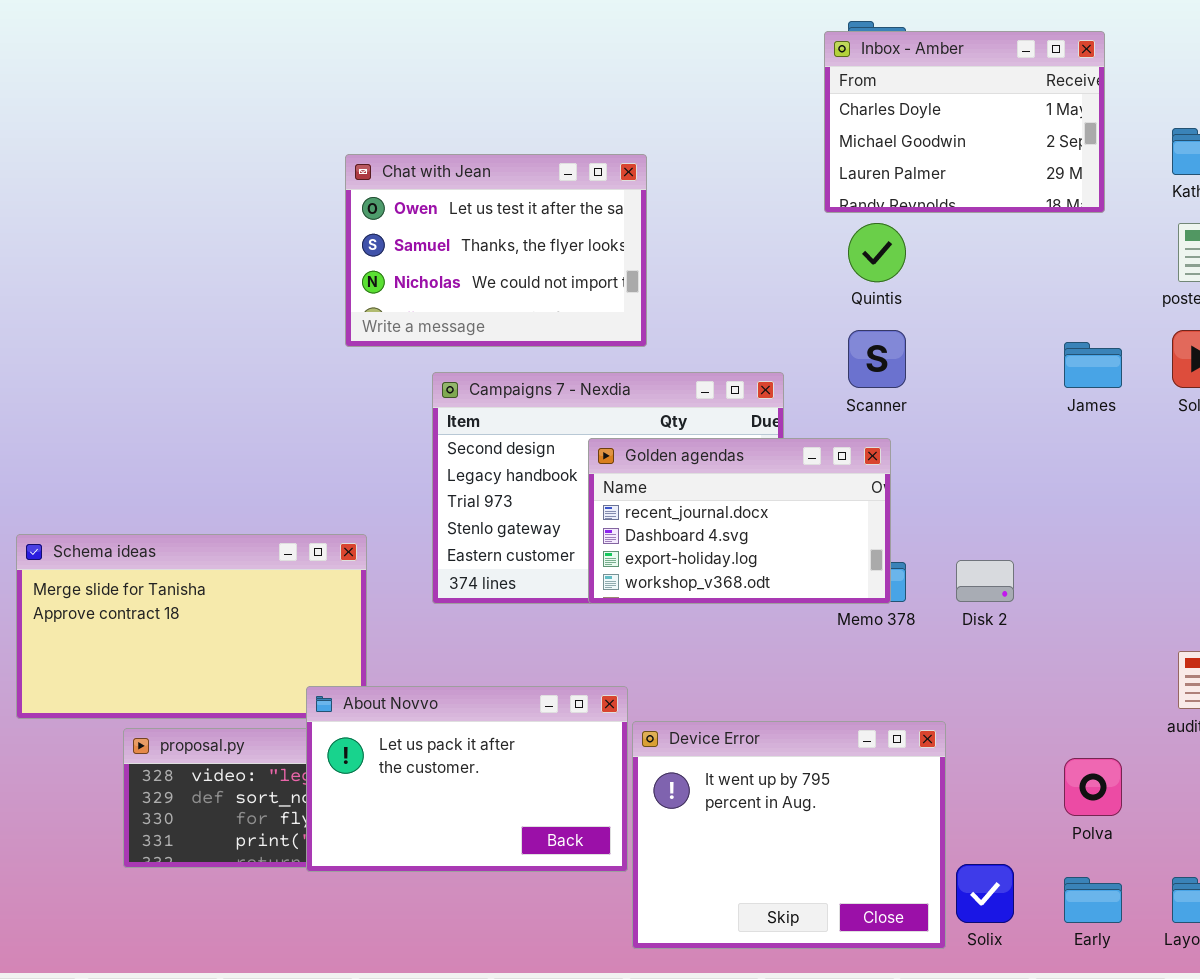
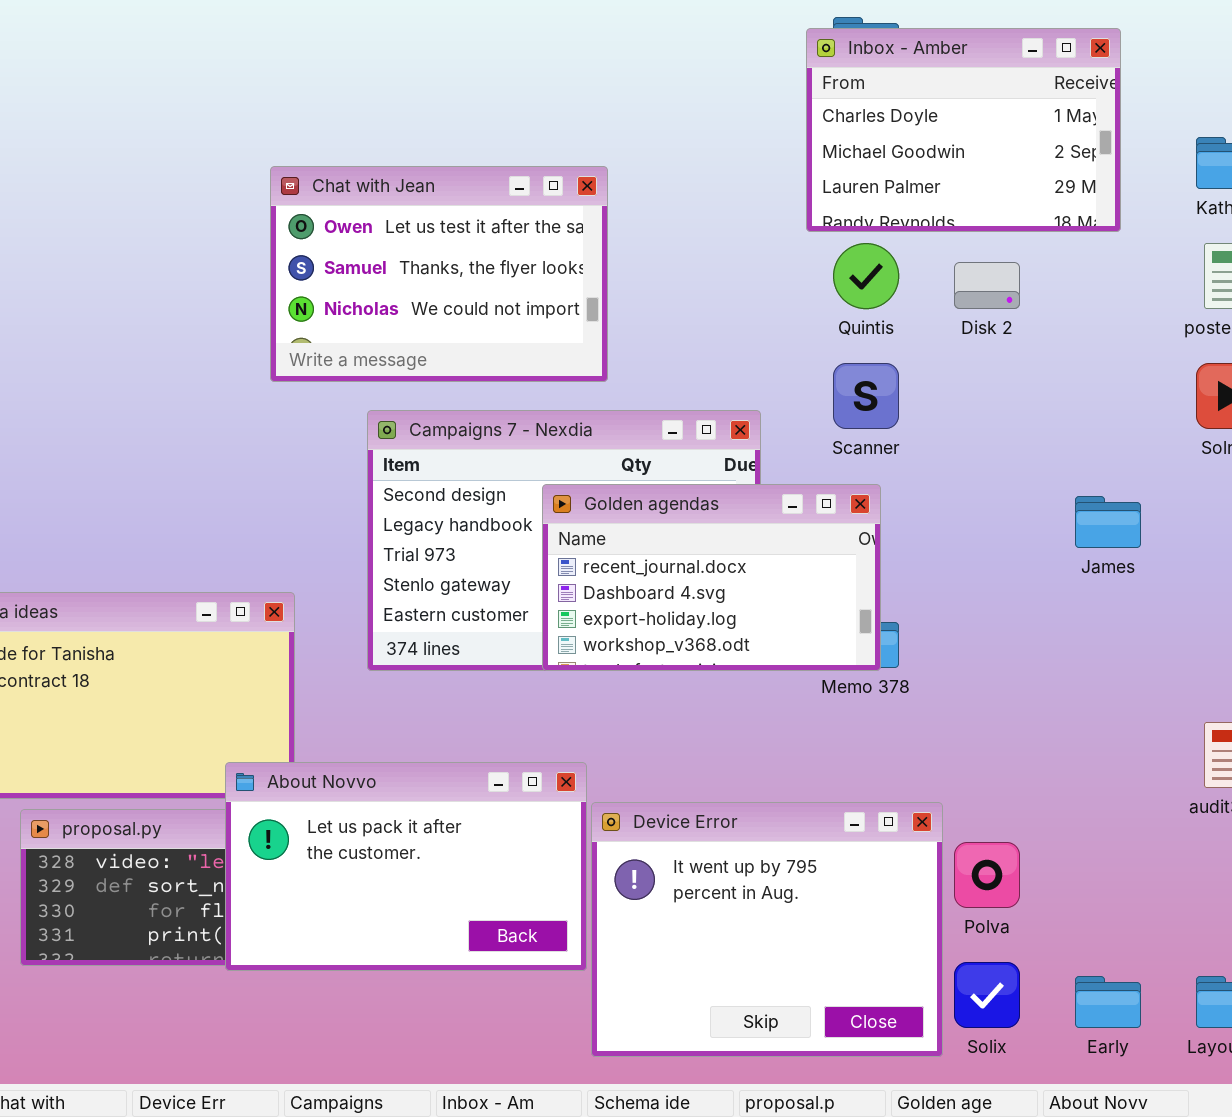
James: [1064,342,1122,388] -> [1075,496,1141,548], moved
Disk 2: [956,560,1014,602] -> [954,262,1020,309], moved
Polva: [1064,758,1122,816] -> [954,842,1020,908], moved

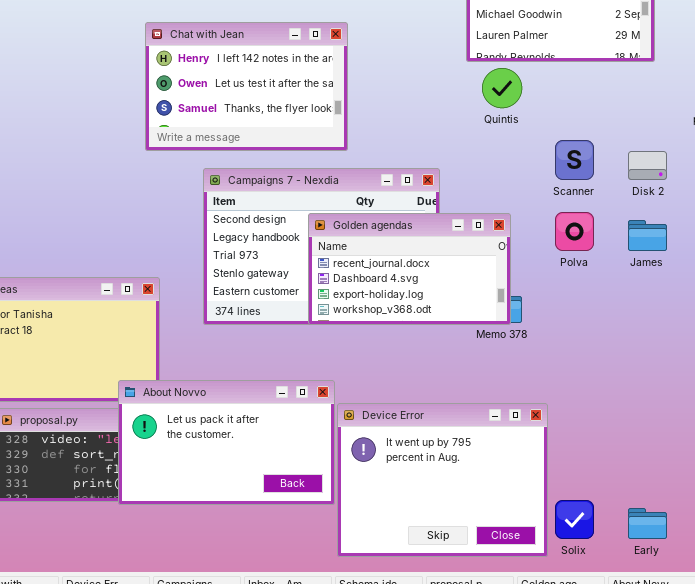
Chat with Jean: [270,166,608,382] -> [145,22,348,151], scrolled up 1 row
Disk 2: [954,262,1020,309] -> [628,151,667,180], moved
Scanner: [833,363,899,429] -> [555,140,594,180], moved
Polva: [954,842,1020,908] -> [555,212,594,251], moved

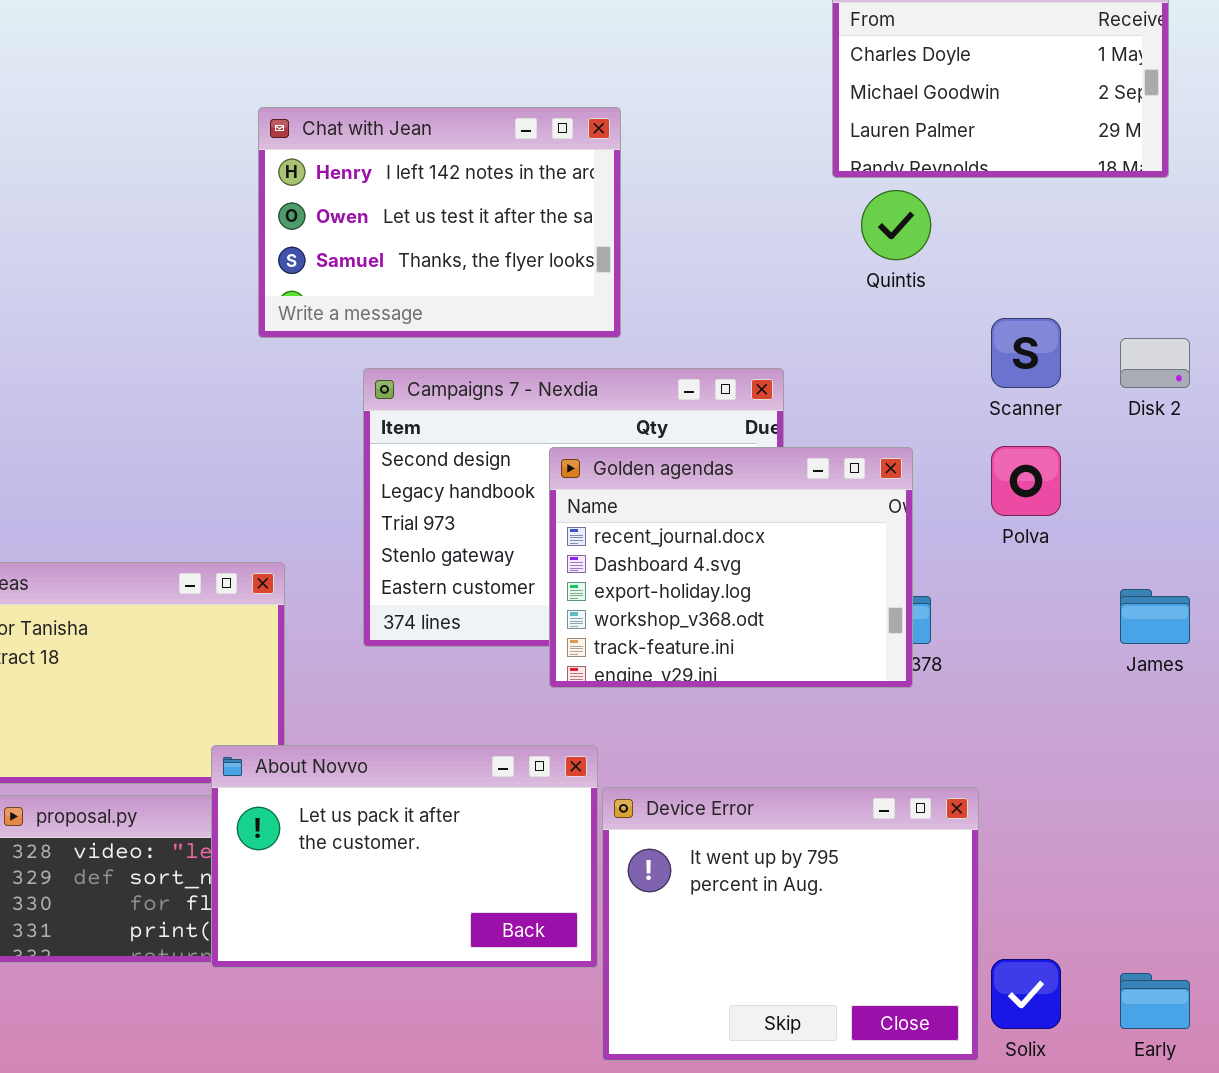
Golden agendas: [308,213,511,325] -> [549,447,913,688], resized
James: [628,220,667,251] -> [1120,589,1190,644], moved

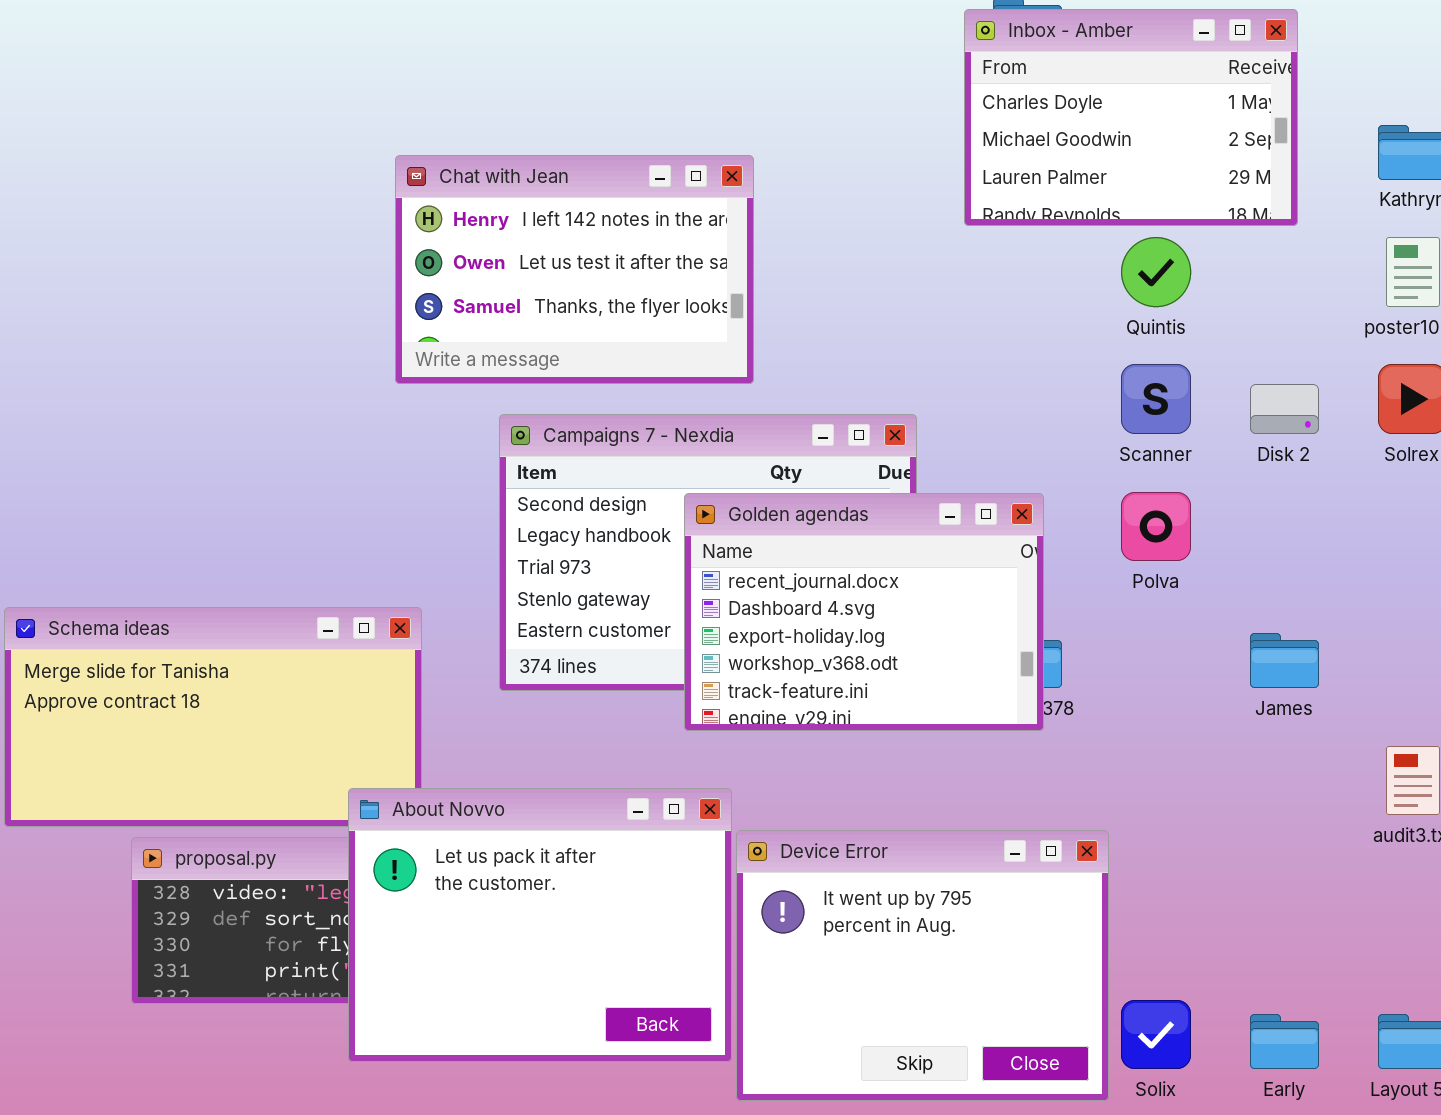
Quintis: [861,190,931,260] -> [1121,237,1191,307], moved
About Novvo: [211,745,598,968] -> [348,788,732,1062], resized

